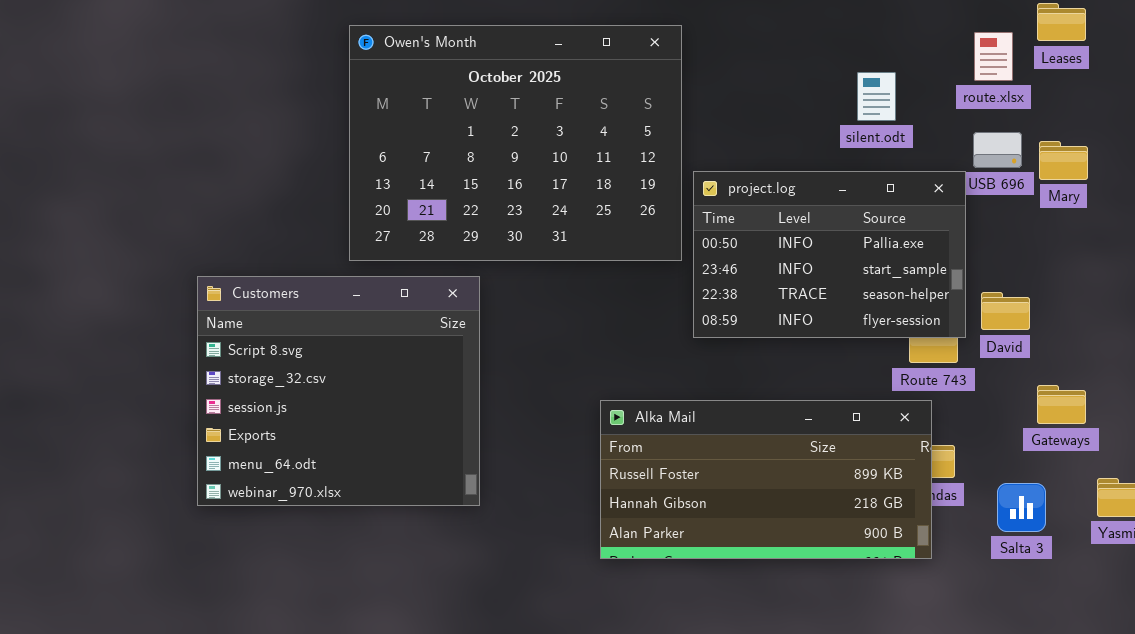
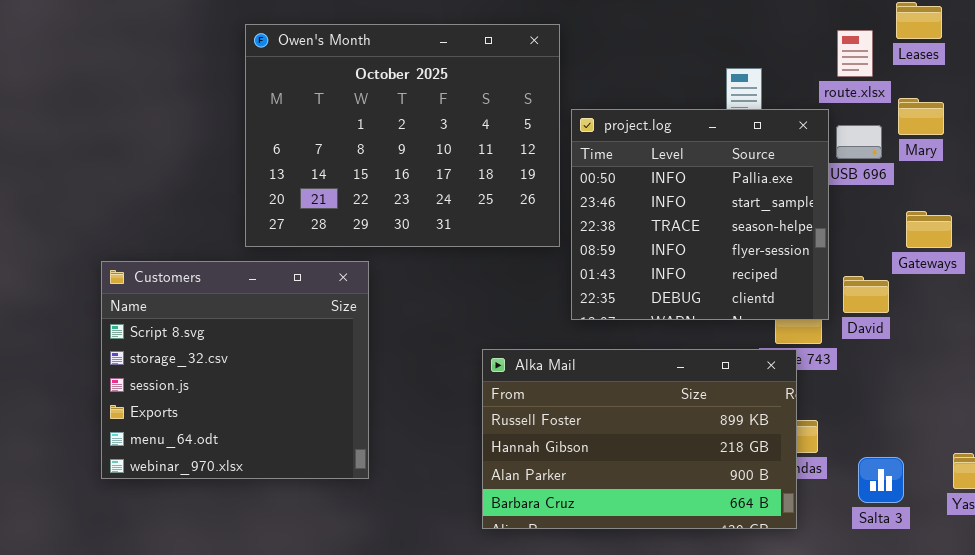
Mary: [1039,141,1088,180] -> [898,98,944,135], moved
project.log: [693,171,966,338] -> [571,109,829,320], resized
Gateways: [1037,385,1086,424] -> [906,211,952,248], moved
Alka Mail: [600,400,932,559] -> [482,349,797,529], resized

